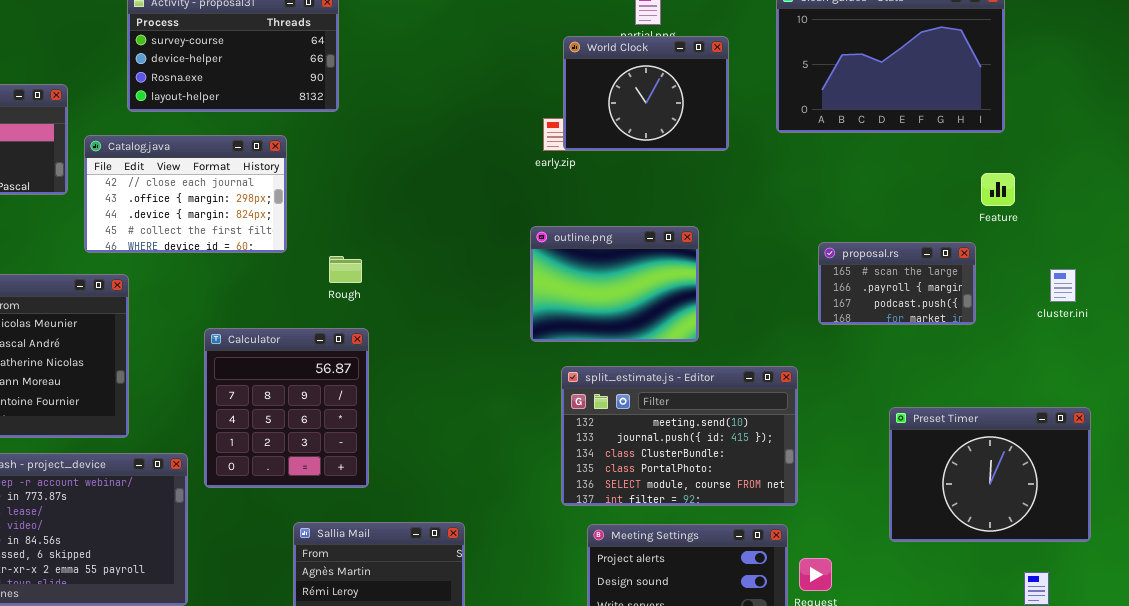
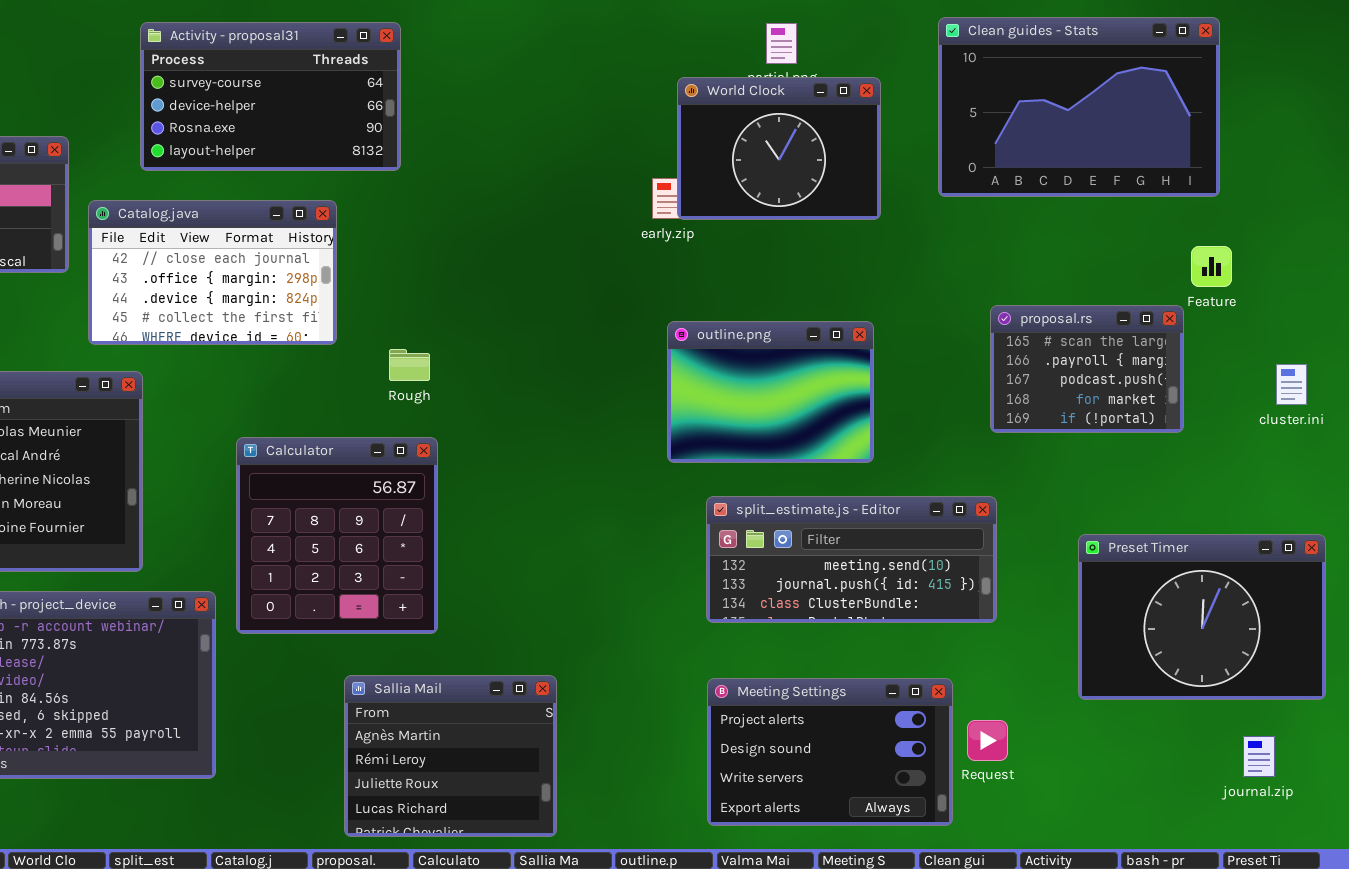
outline.png: [530,226,699,342] -> [667,321,874,463], moved
proposal.rs: [818,242,976,325] -> [990,305,1184,433], resized
split_estimate.js - Editor: [561,366,798,506] -> [706,496,997,623], moved, resized

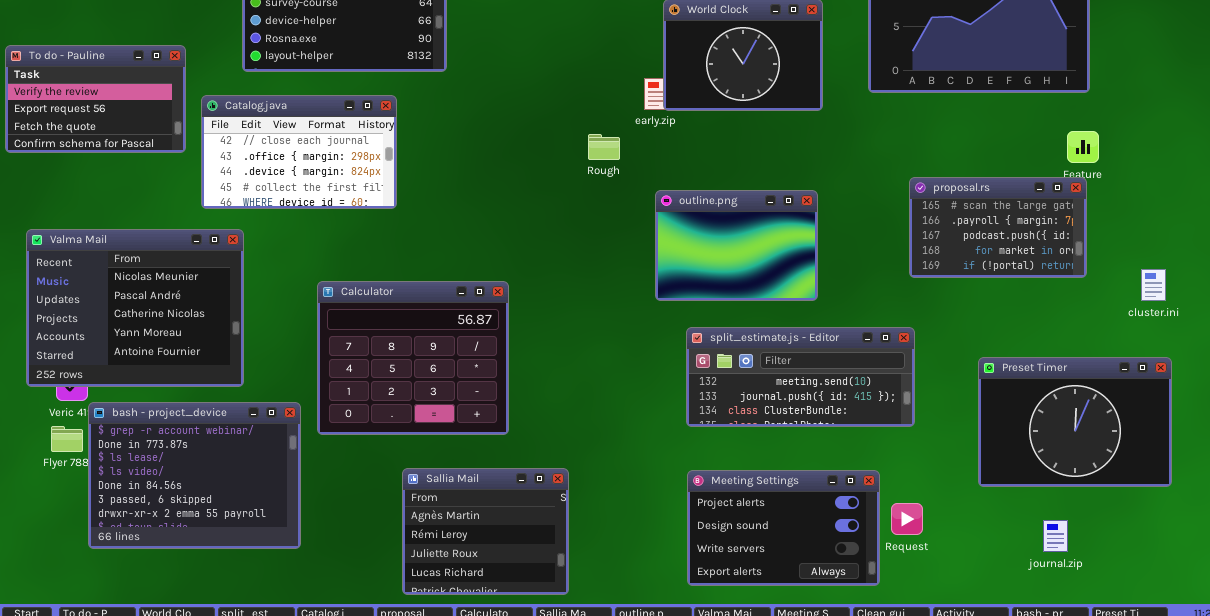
proposal.rs: [990,305,1184,433] -> [909,177,1087,278], resized
Rough: [389,349,430,381] -> [588,134,620,160], moved
cluster.ini: [1276,364,1307,405] -> [1141,269,1166,301], moved
Calculator: [236,437,438,634] -> [317,281,509,435], resized
journal.zip: [1243,736,1275,777] -> [1043,520,1068,552], moved

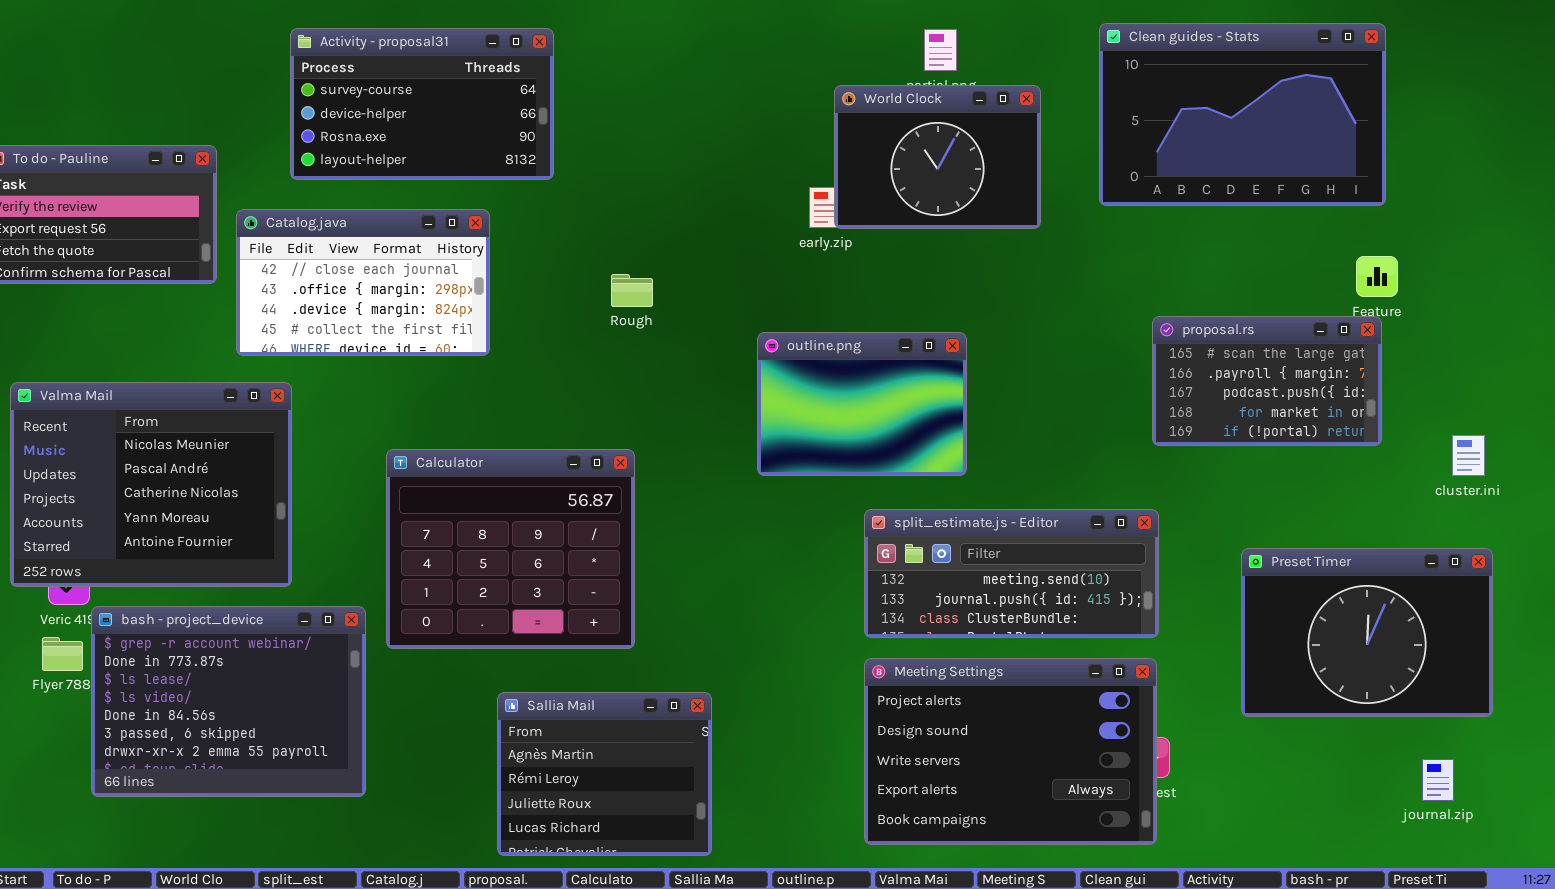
Rough: [588,134,620,160] -> [611,274,653,307], moved
outline.png: [655,190,818,301] -> [757,332,967,476], moved
Meeting Settings: [687,470,880,586] -> [864,658,1157,845], resized
journal.zip: [1043,520,1068,552] -> [1422,759,1454,801], moved

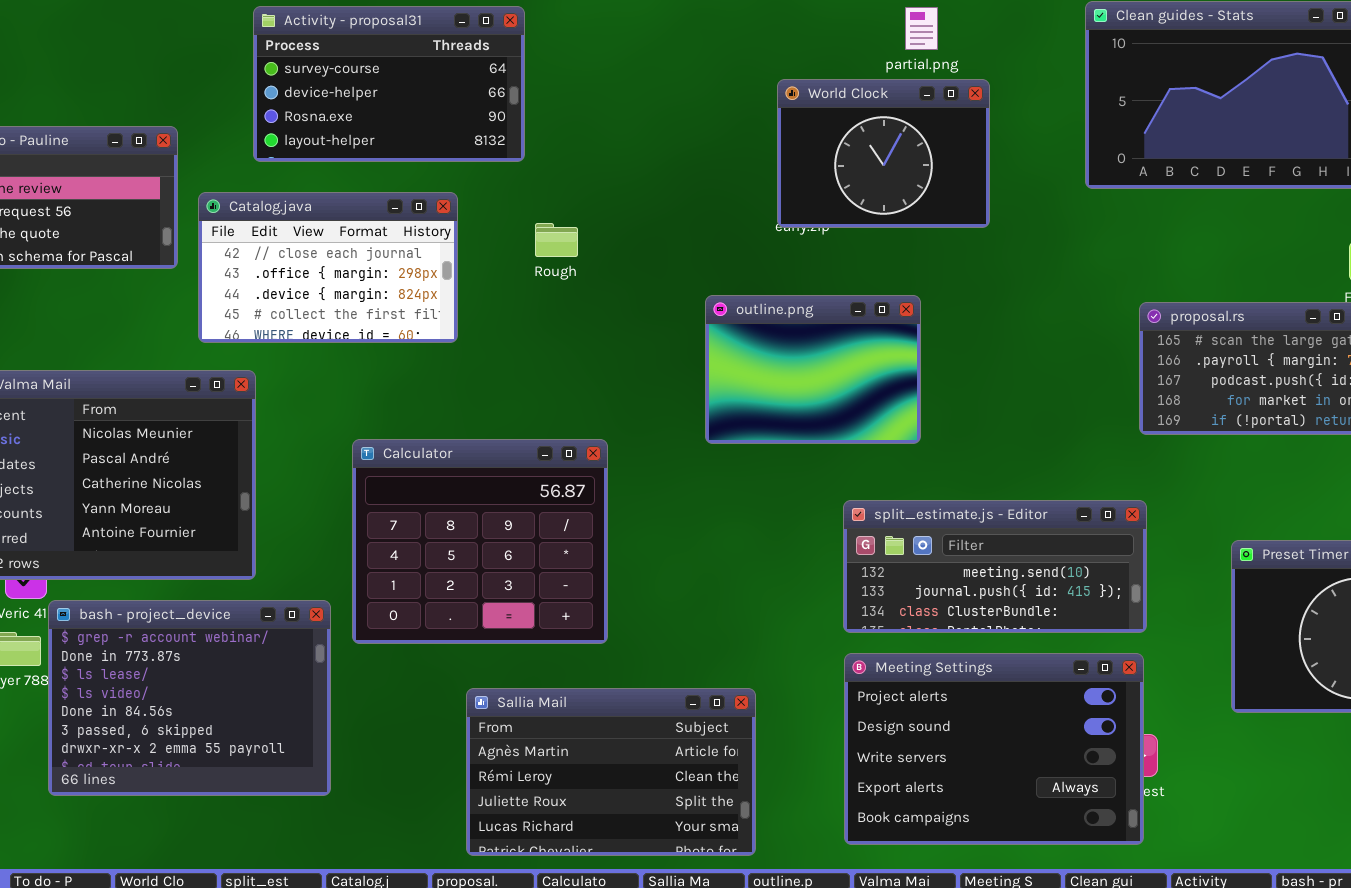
World Clock: [834,85,1041,229] -> [777,79,990,228], moved
Rough: [611,274,653,307] -> [535,223,578,257], moved
outline.png: [757,332,967,476] -> [705,295,921,444], moved
Sallia Mail: [497,692,712,856] -> [466,688,756,856], resized

